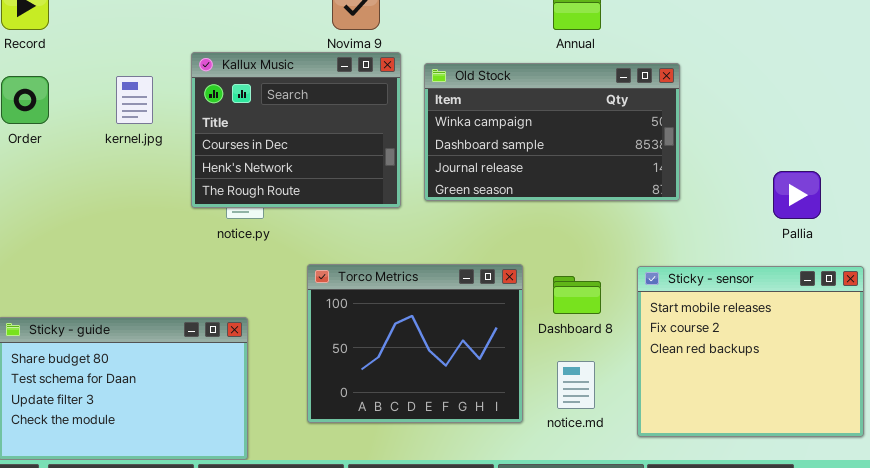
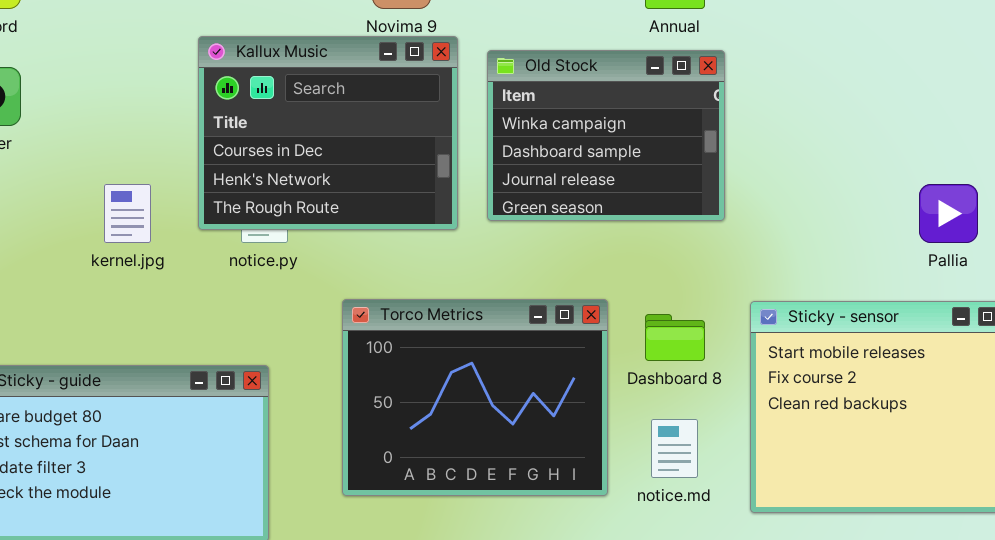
Old Stock: [424,63,680,201] -> [487,50,725,221], resized
kernel.jpg: [116,76,153,124] -> [104,184,151,243], moved

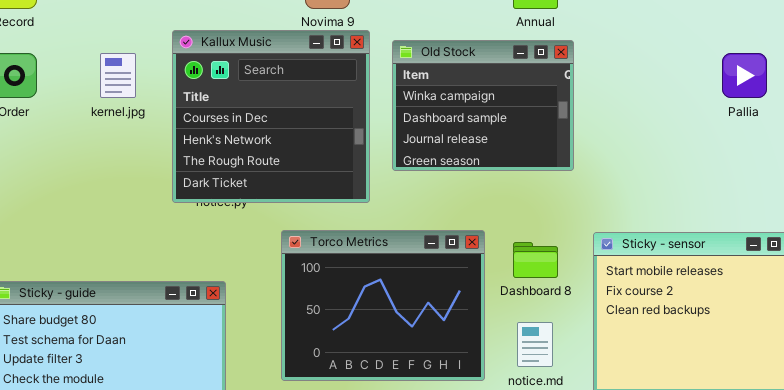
Kallux Music: [198,36,458,230] -> [172,30,370,203], resized
kernel.jpg: [104,184,151,243] -> [100,53,136,98], moved
Pallia: [919,184,978,243] -> [722,53,767,98], moved

